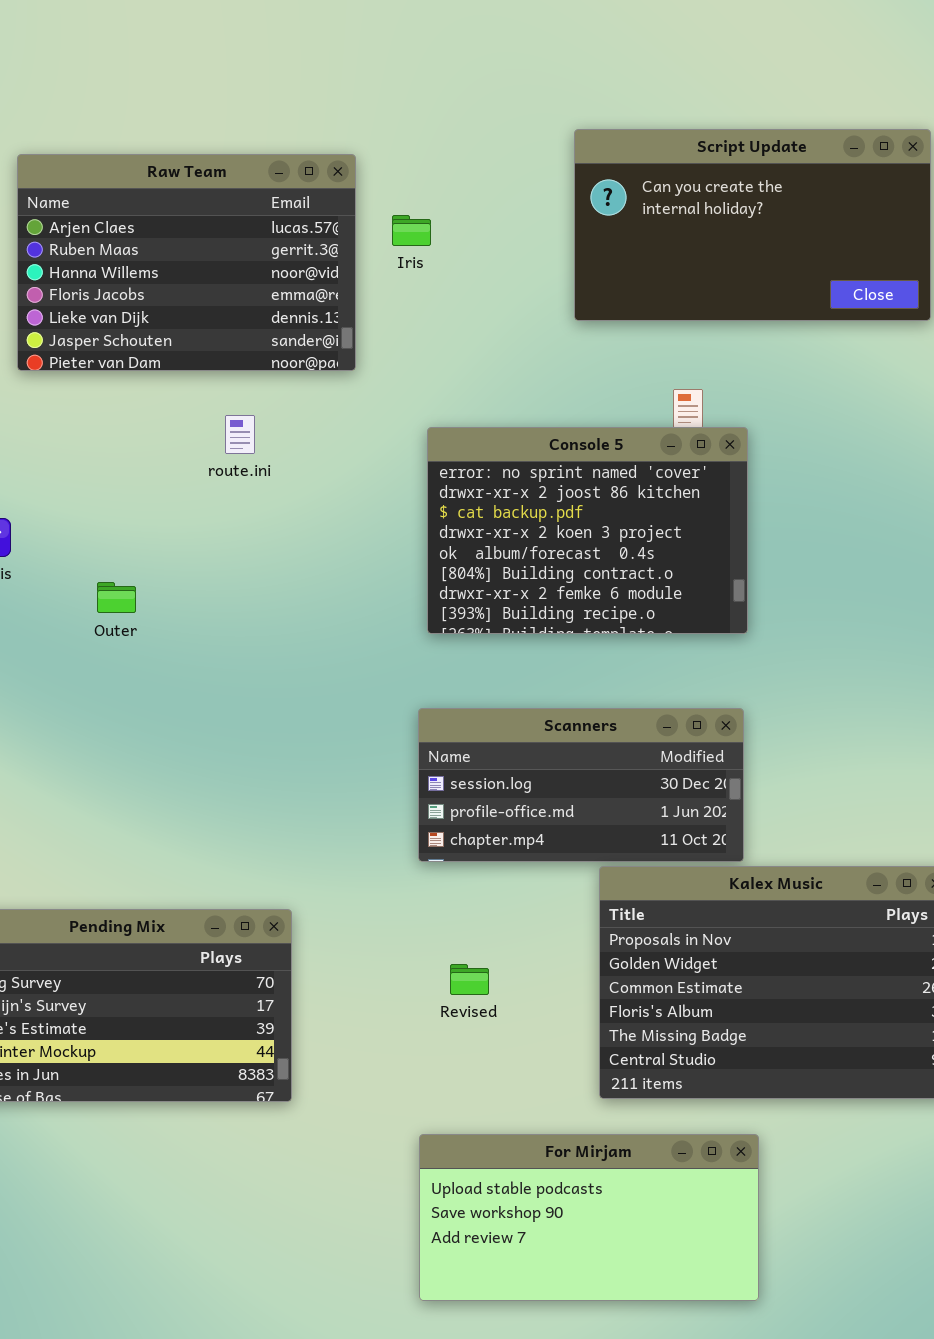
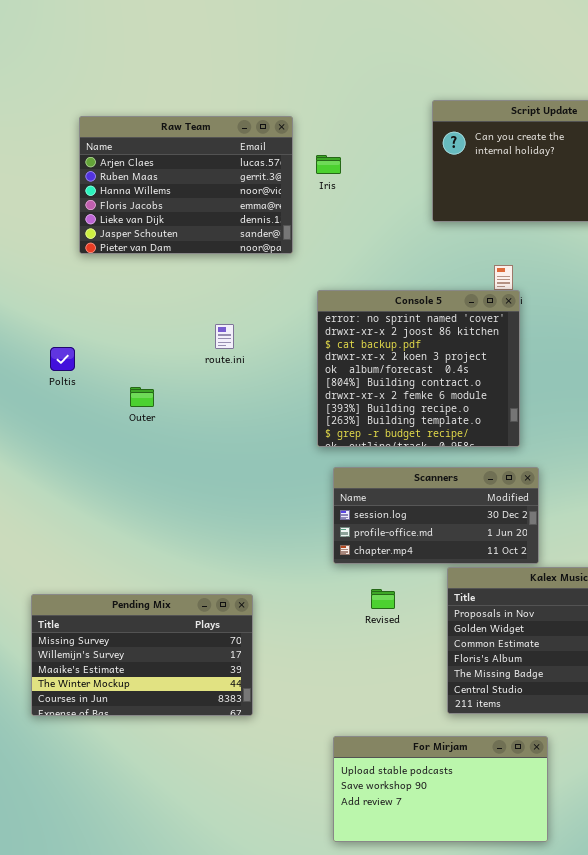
route.ini: [225,415,255,454] -> [215,324,234,349], moved
Console 5: [427,427,748,634] -> [317,290,520,447], moved, resized
Revised: [450,964,489,995] -> [371,589,395,609], moved

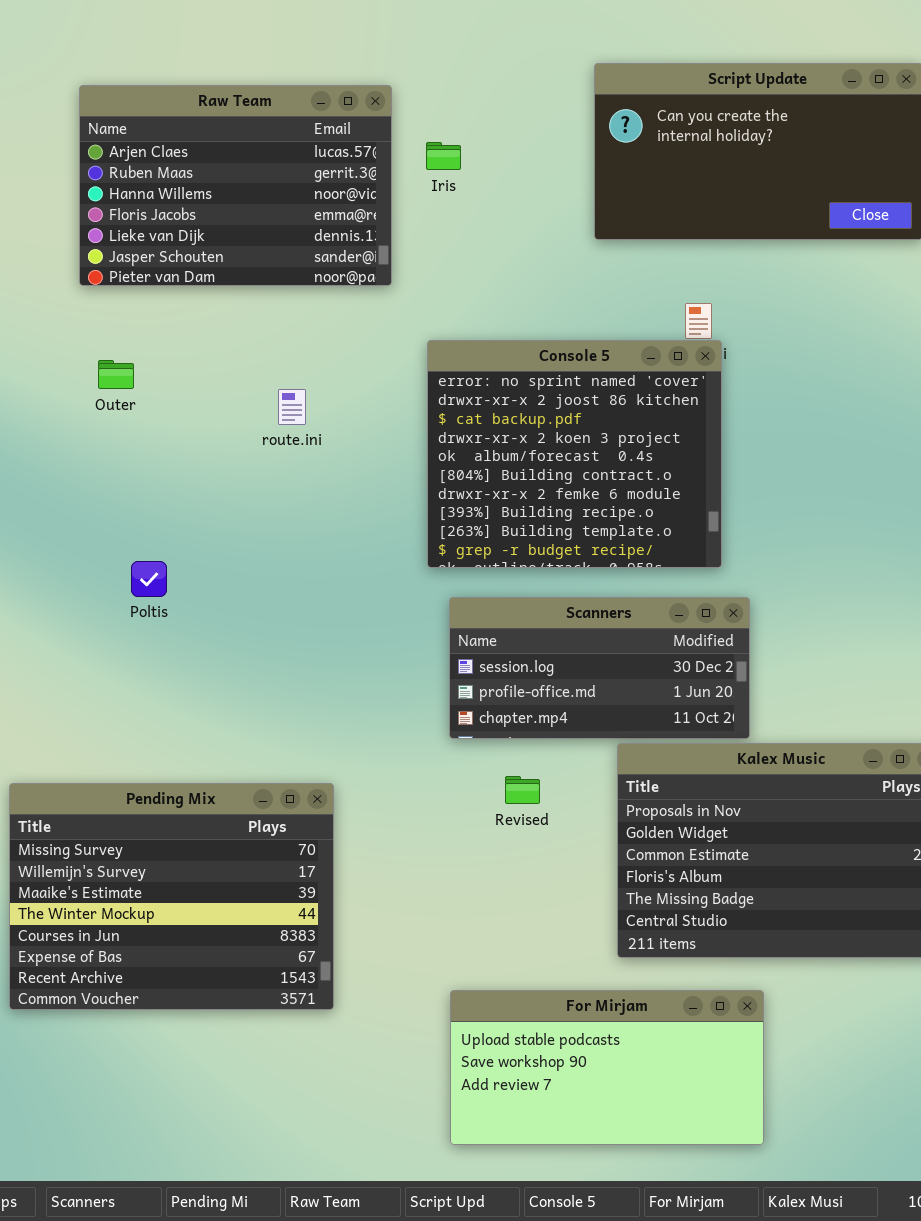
Poltis: [50,347,75,371] -> [131,561,167,597], moved
Outer: [130,387,154,407] -> [98,360,134,389], moved
Pending Mix: [31,594,253,716] -> [9,783,334,1010], resized

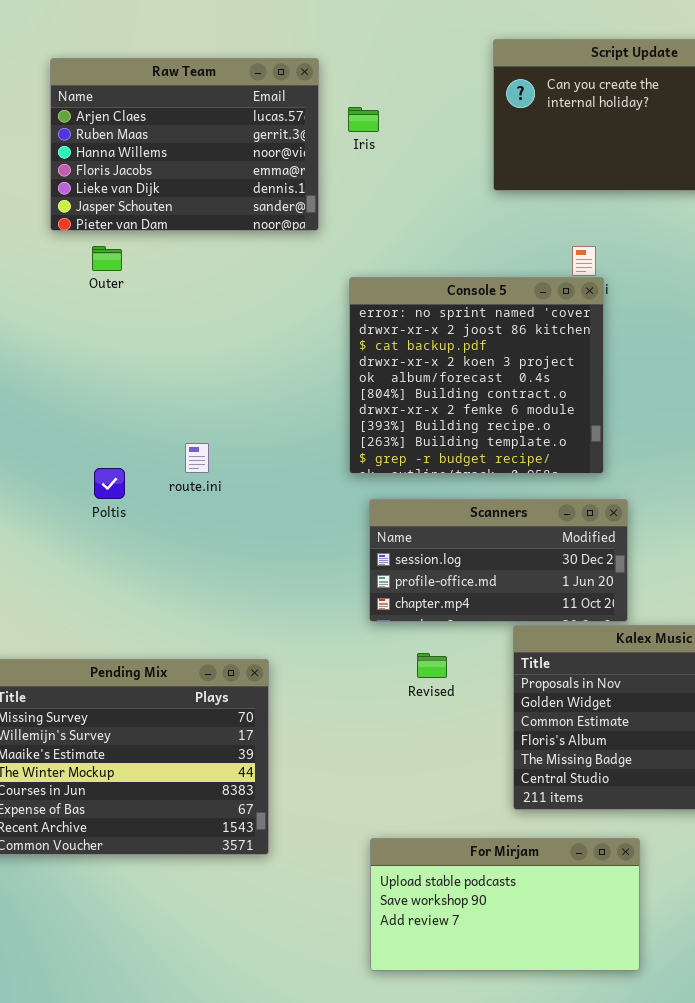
Outer: [98,360,134,389] -> [92,246,122,271], moved
route.ini: [278,389,306,425] -> [185,443,209,473], moved

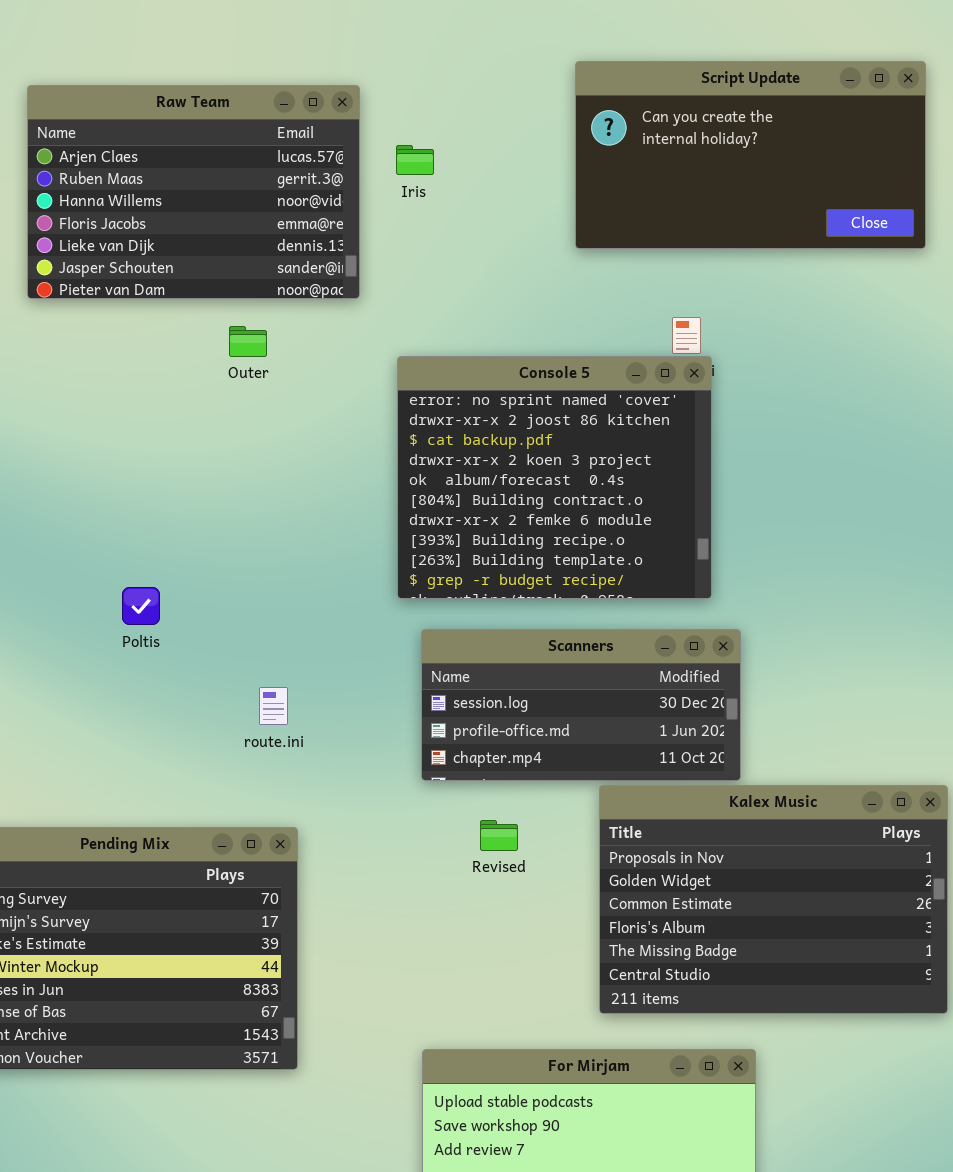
Outer: [92,246,122,271] -> [229,326,267,357], moved
route.ini: [185,443,209,473] -> [259,687,288,725], moved
Poltis: [94,468,125,499] -> [122,587,160,625], moved

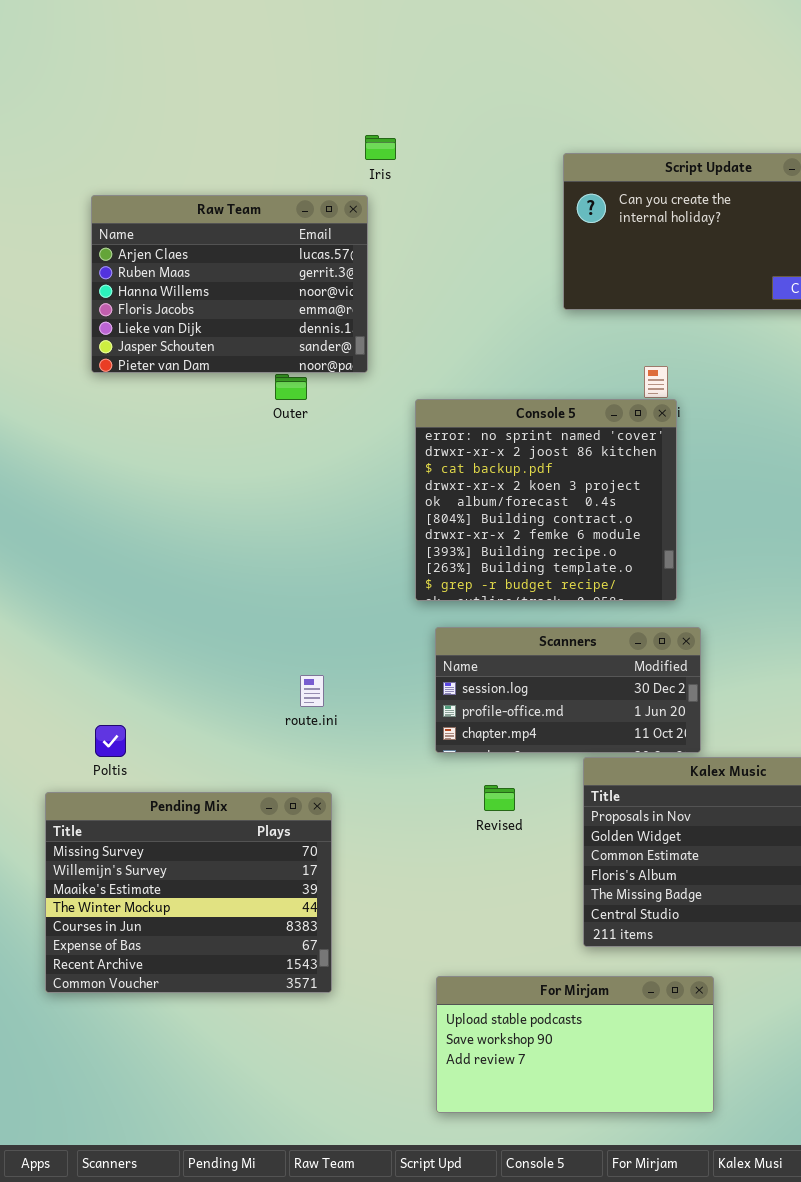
Raw Team: [27,85,360,299] -> [91,195,368,373], moved
Iris: [396,145,434,175] -> [365,135,396,160], moved
Poltis: [122,587,160,625] -> [95,725,126,757], moved

